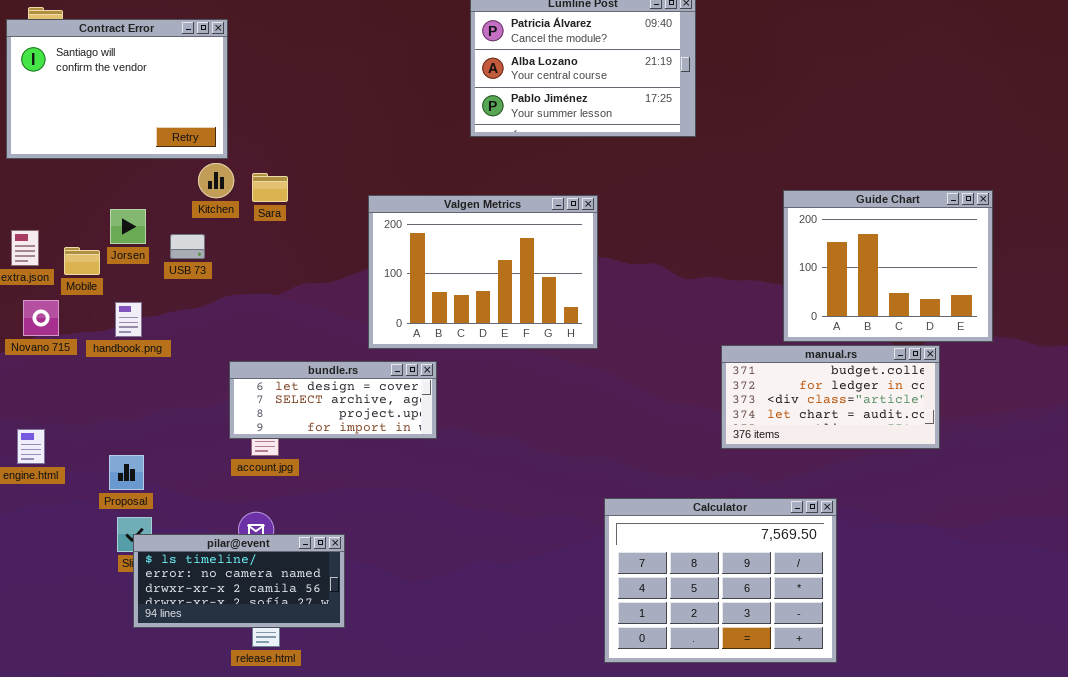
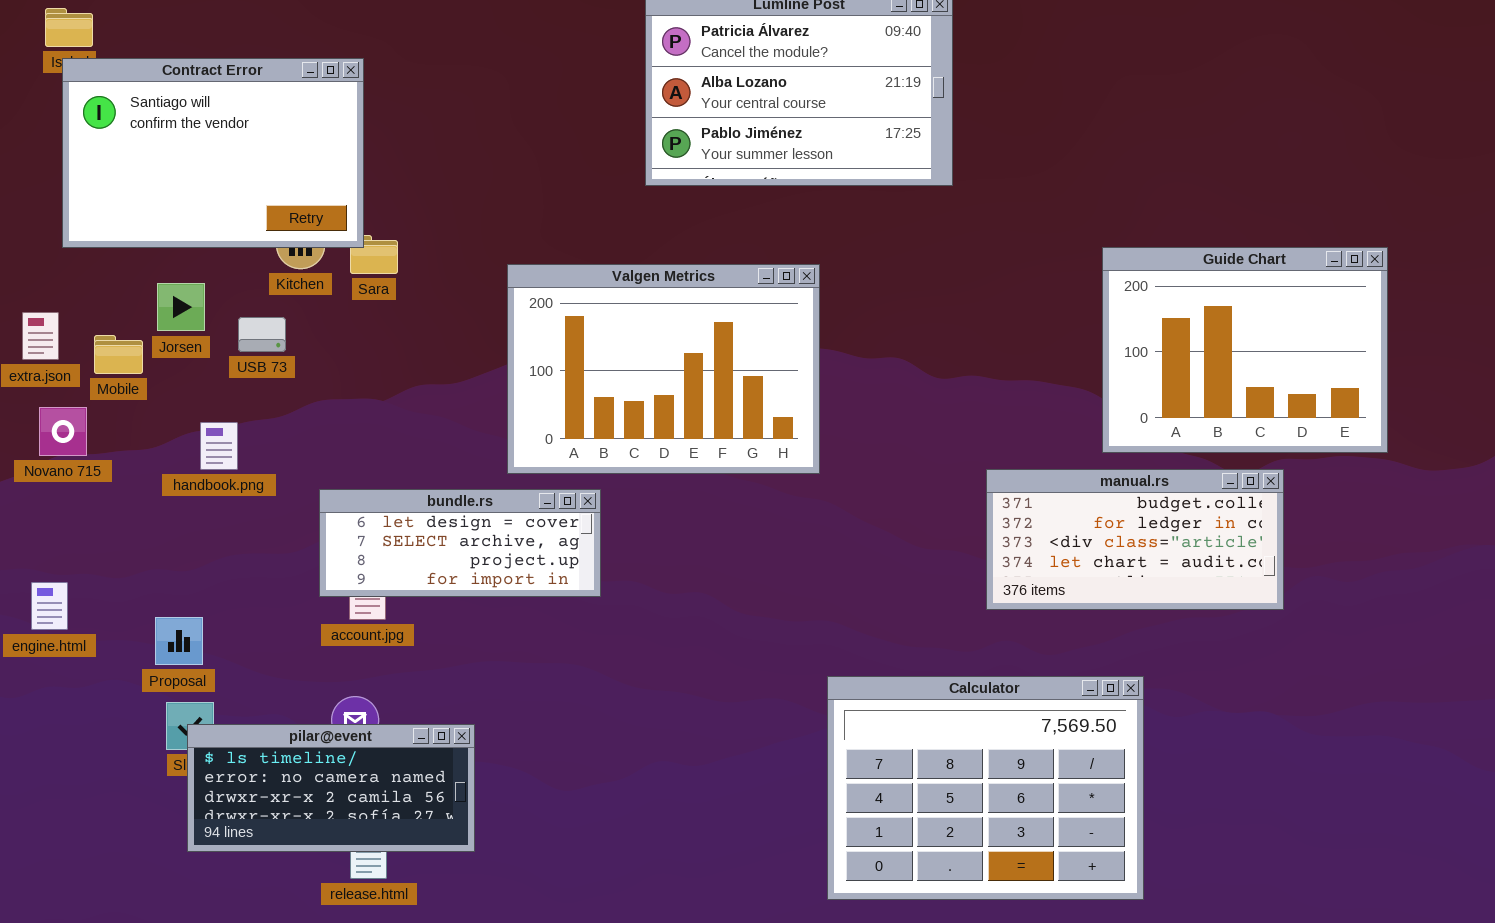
Contract Error: [6,19,228,159] -> [62,58,364,248], moved
Guide Chart: [783,190,993,342] -> [1102,247,1388,453], moved
handbook.png: [115,302,142,337] -> [200,422,238,470], moved

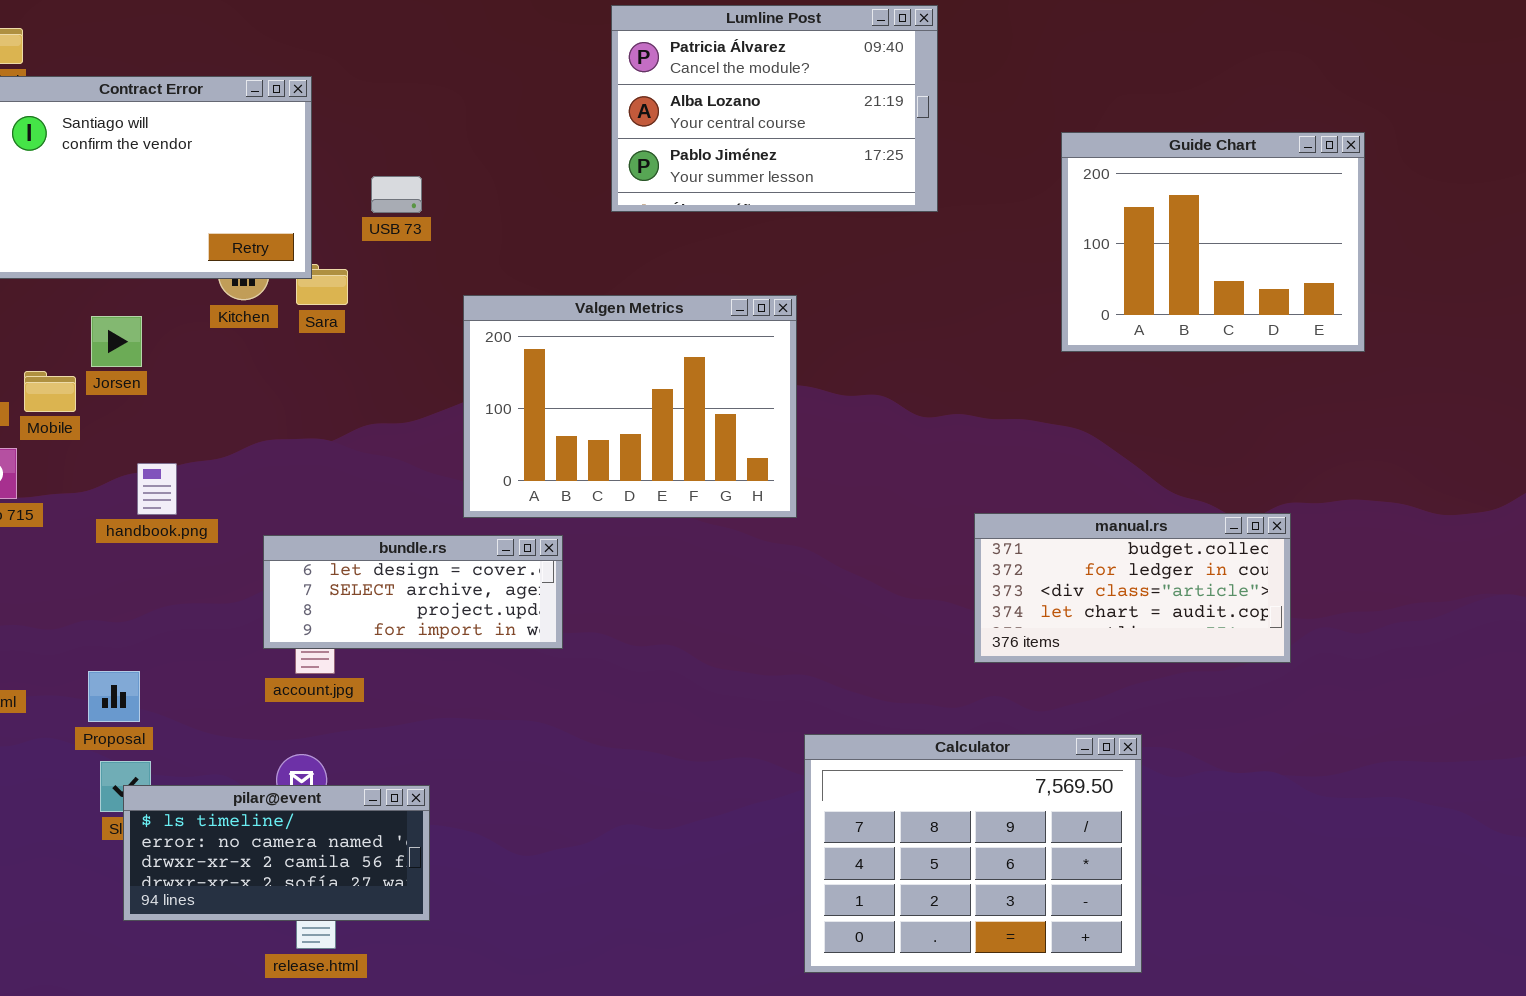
Guide Chart: [1102,247,1388,453] -> [1061,132,1365,352], moved
USB 73: [238,317,286,352] -> [371,176,422,213], moved

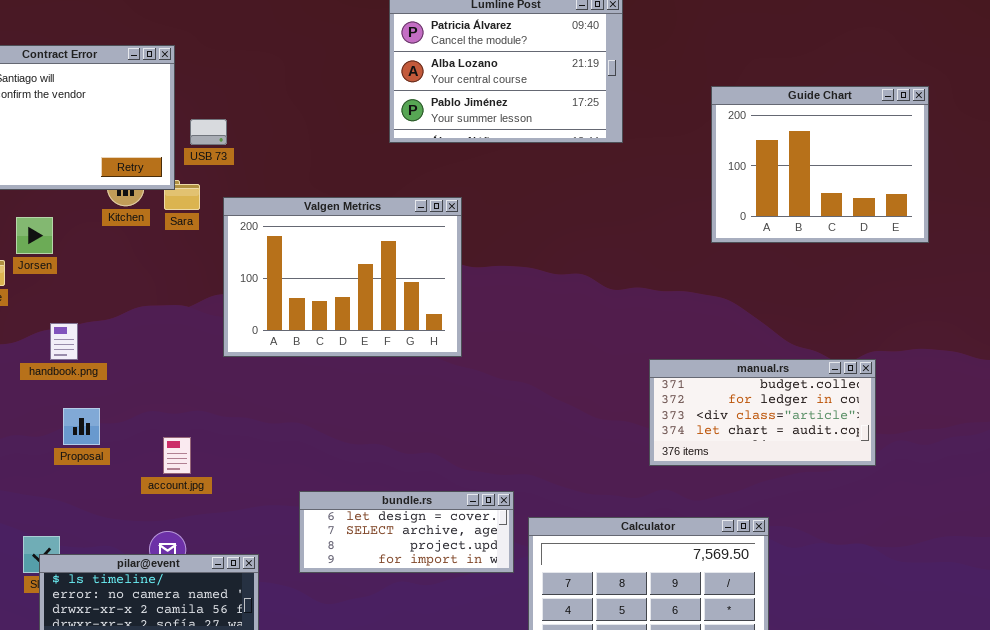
USB 73: [371,176,422,213] -> [190,119,227,145], moved
Valgen Metrics: [463,295,797,518] -> [223,197,462,357], moved
bundle.rs: [263,535,563,649] -> [299,491,514,573], moved
Proposal: [88,671,140,722] -> [63,408,100,445], moved

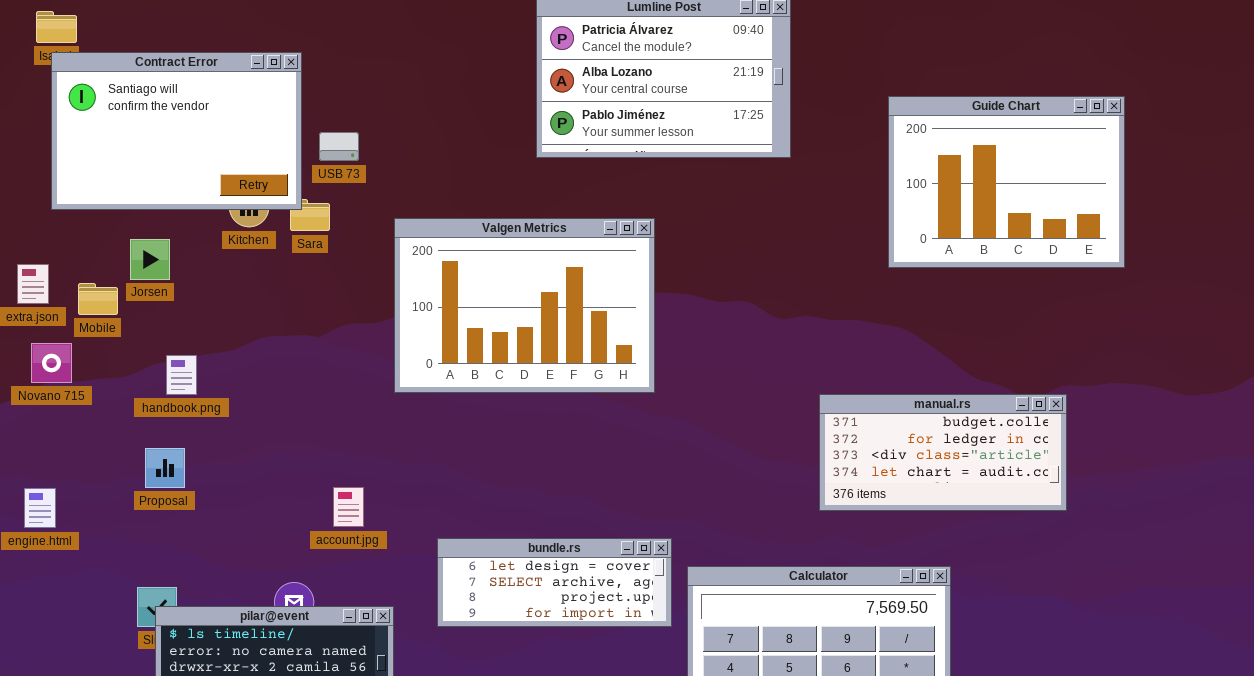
Valgen Metrics: [223,197,462,357] -> [394,218,655,393], moved
Proposal: [63,408,100,445] -> [145,448,185,488], moved
account.jpg: [163,437,191,474] -> [333,487,364,527], moved

